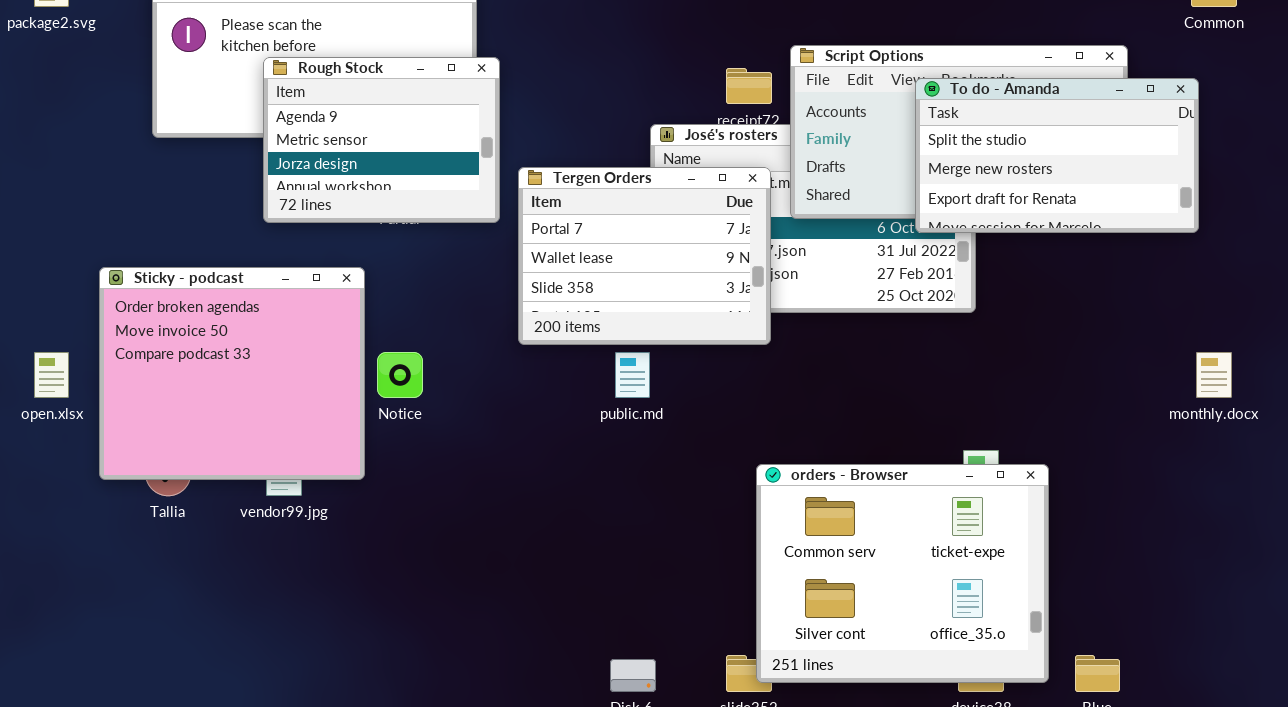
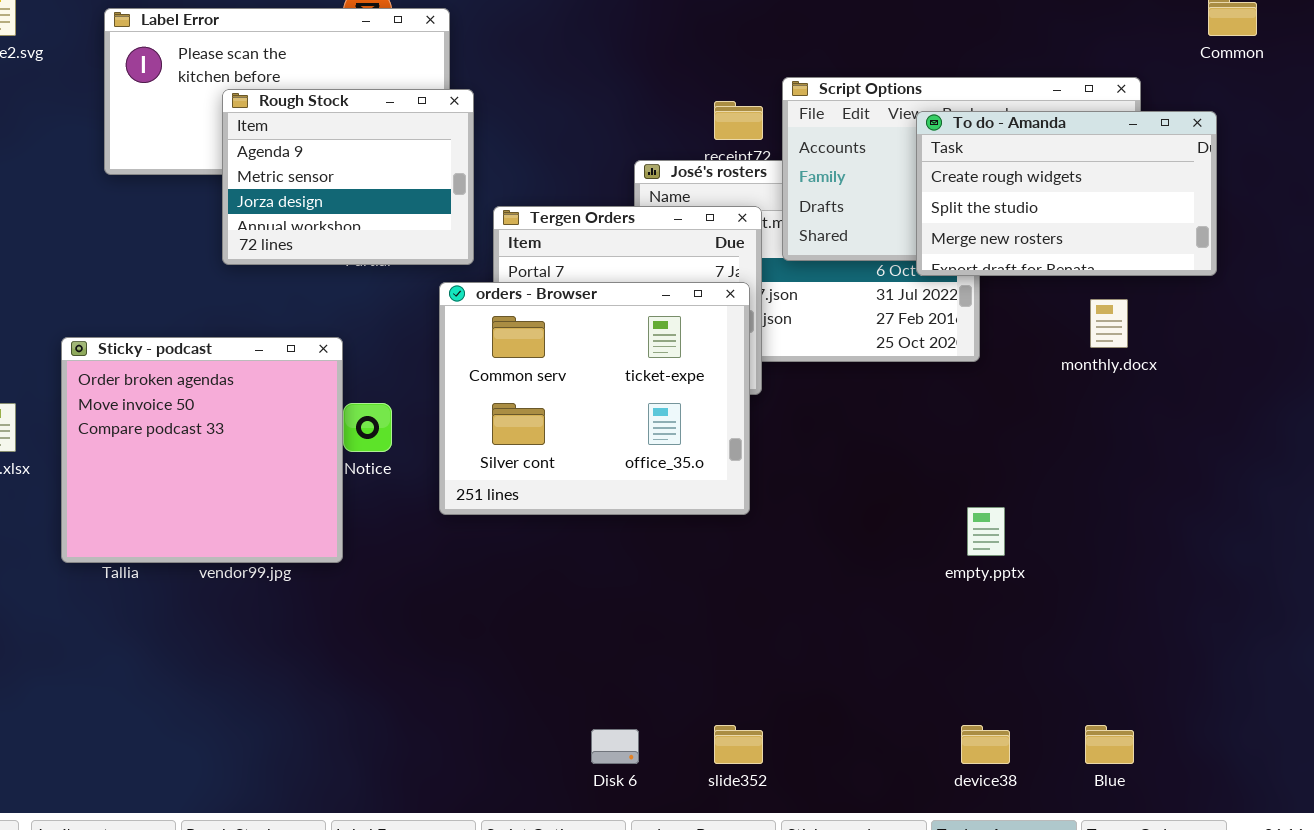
To do - Amanda: [915,78,1199,233] -> [916,111,1217,276], scrolled up 1 row
Sticky - podcast: [99,267,365,480] -> [61,337,343,563], moved
monthly.docx: [1196,352,1232,398] -> [1090,299,1128,348], moved
orders - Browser: [756,464,1049,683] -> [439,282,750,515], moved

